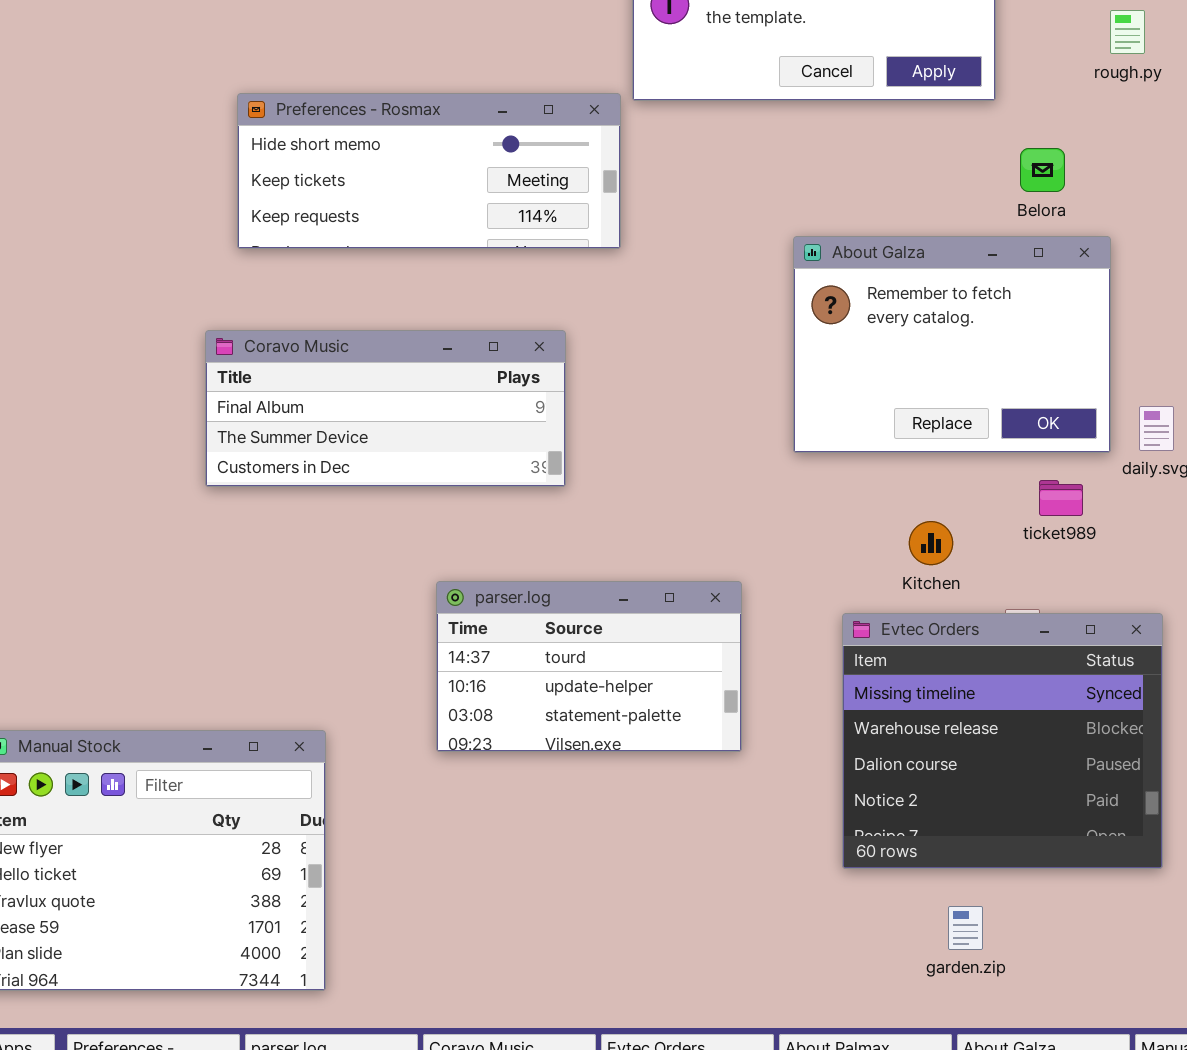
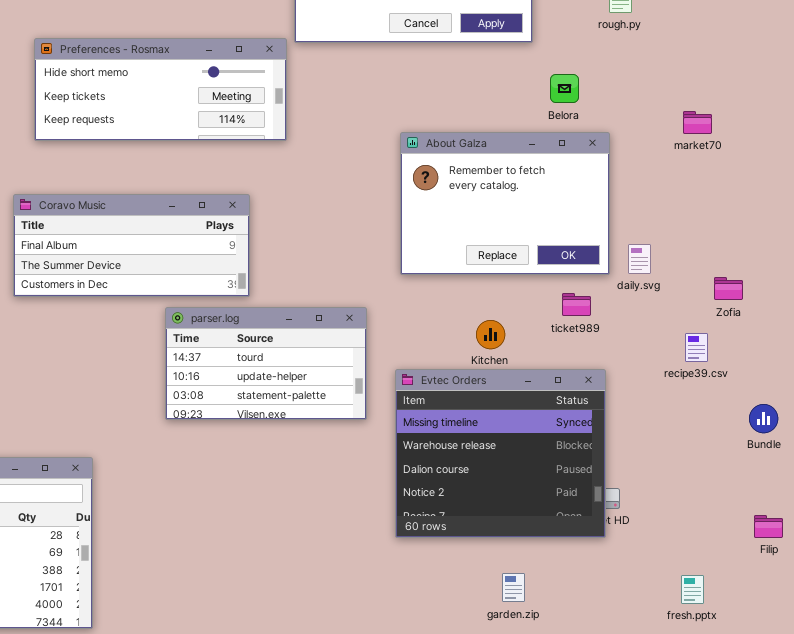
parser.log: [436,581,742,752] -> [165,307,367,420], moved
Evtec Orders: [842,613,1163,869] -> [395,369,606,538], moved

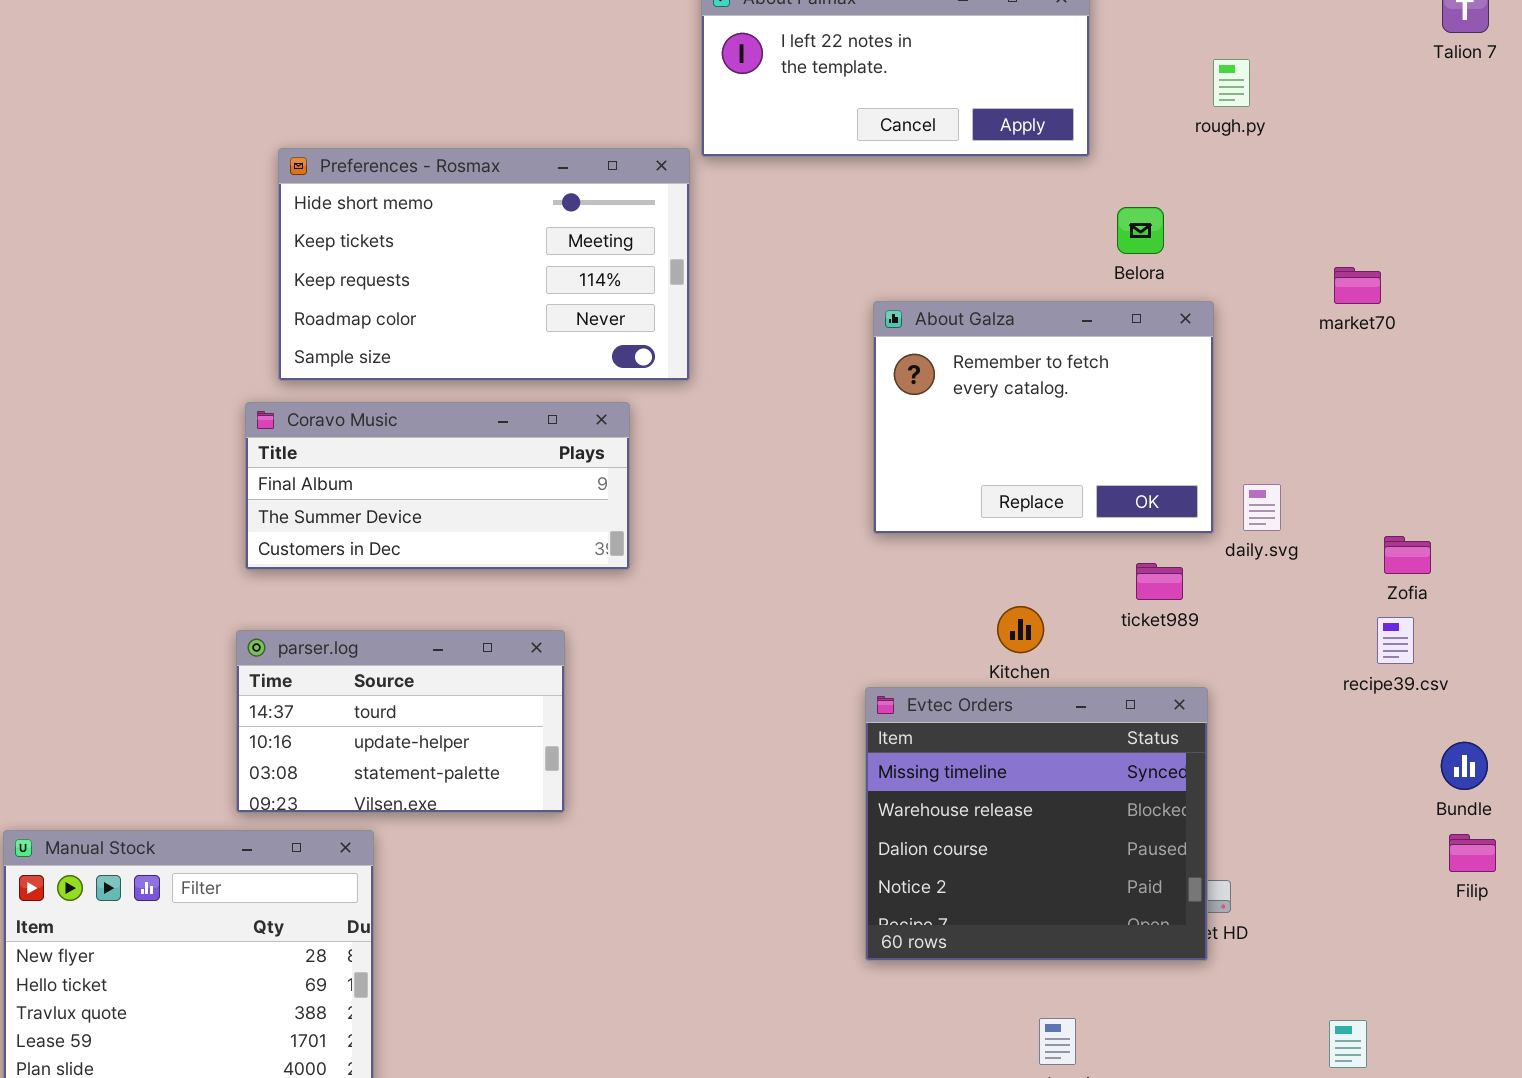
Preferences - Rosmax: [34,38,287,141] -> [278,148,690,381], resized
parser.log: [165,307,367,420] -> [236,630,565,813], moved
recipe39.csv: [685,333,708,362] -> [1377,617,1414,664], moved
Filip: [754,515,783,538] -> [1449,834,1496,872], moved

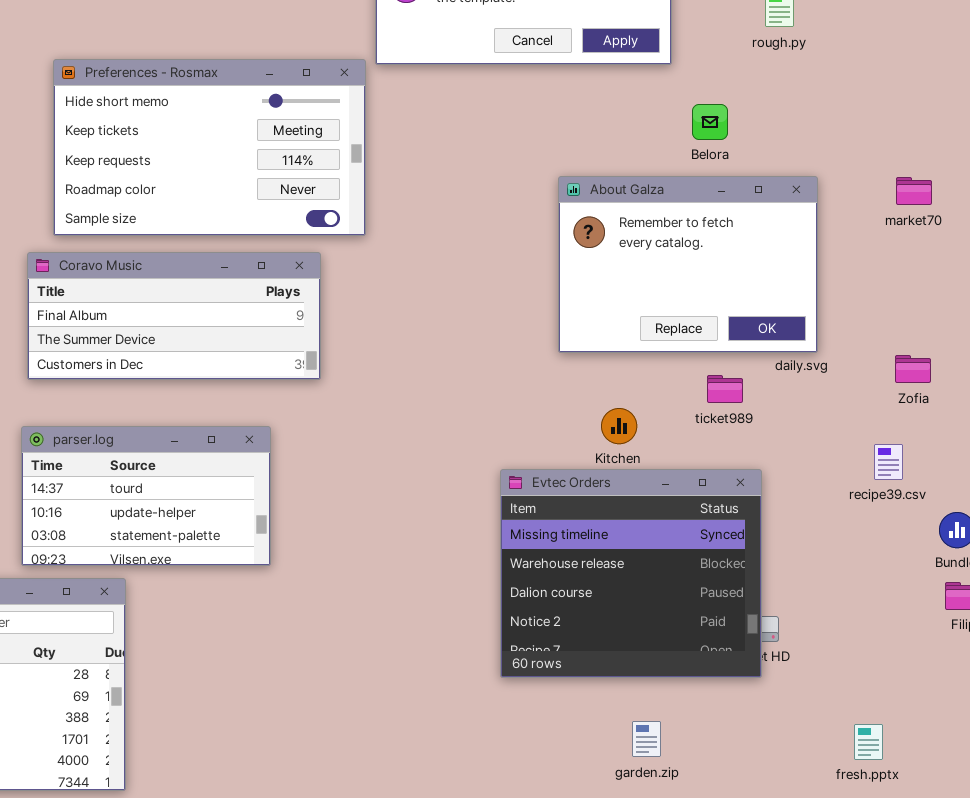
market70: [1334,267,1381,304] -> [896,177,932,205], moved
About Galza: [873,301,1214,534] -> [558,176,818,353], moved
recipe39.csv: [1377,617,1414,664] -> [874,444,903,480], moved

